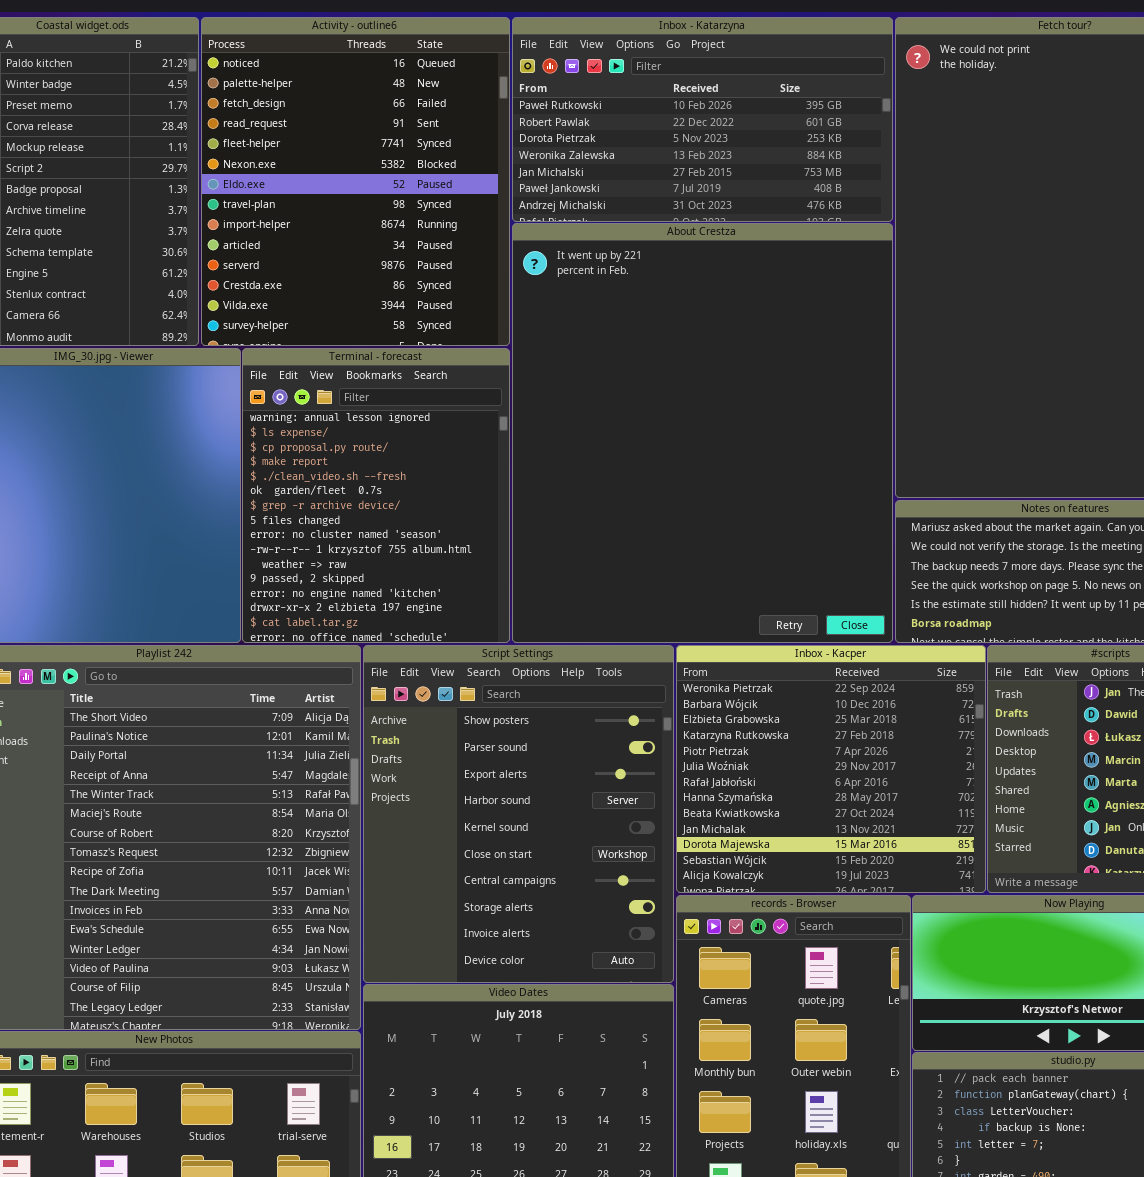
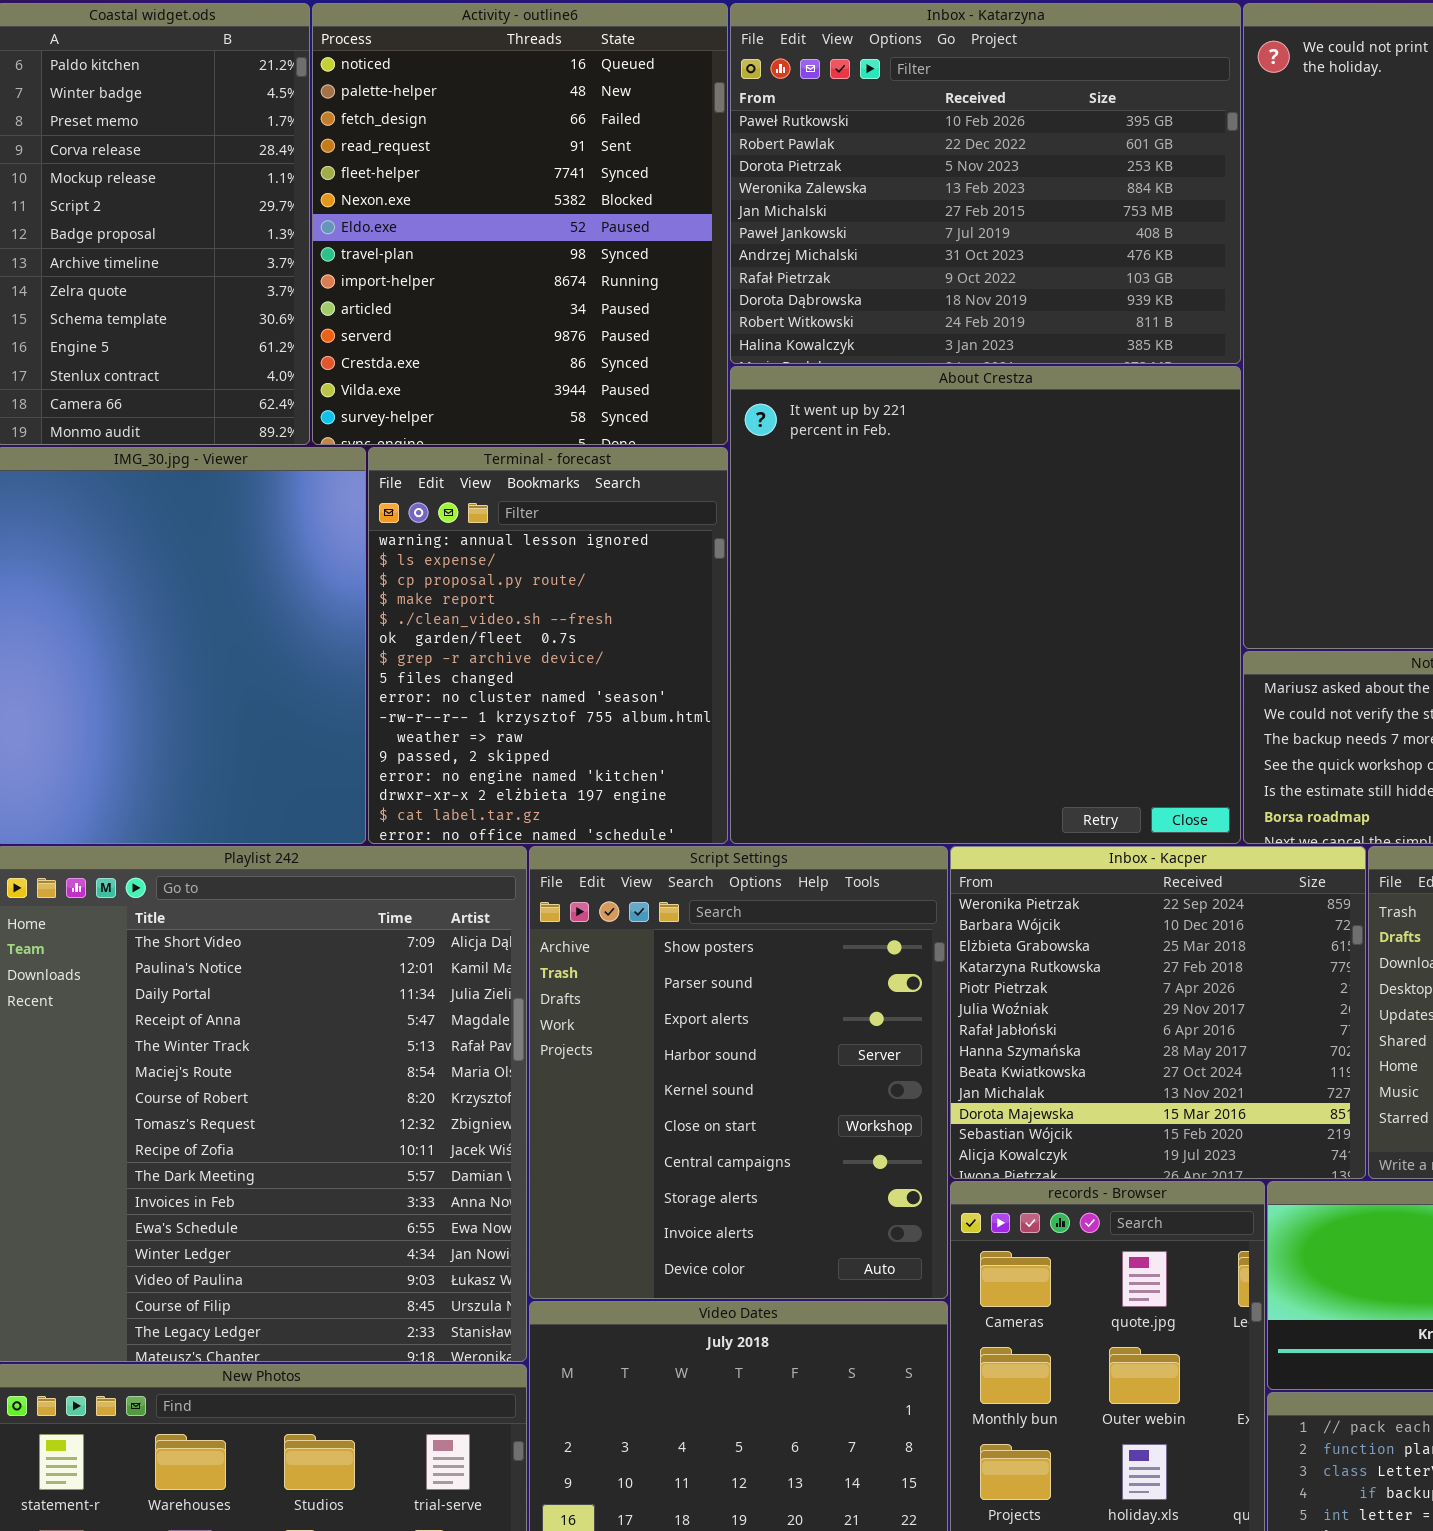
Inbox - Katarzyna: [512,17,893,222] -> [730,3,1241,364], resized
About Crestza: [512,223,893,643] -> [730,366,1241,844], resized

